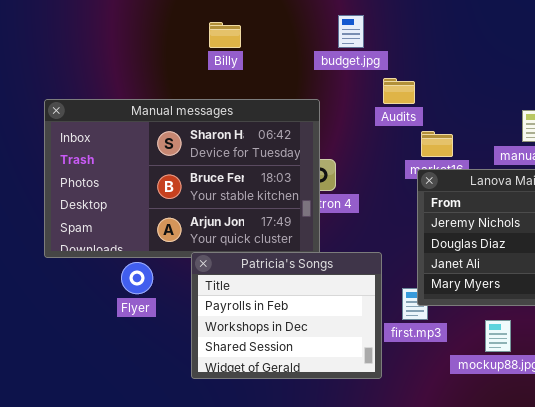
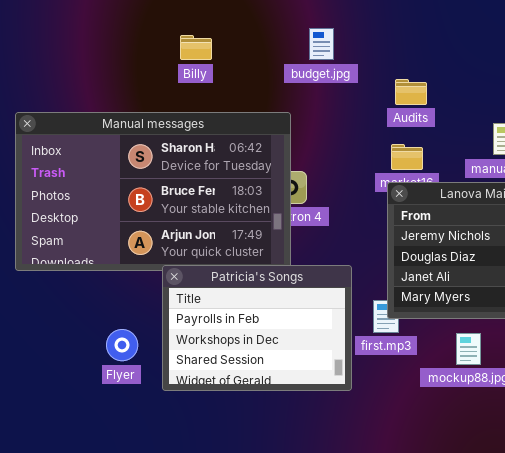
Audits: [383,78,415,104] -> [395,79,427,105], moved
Flyer: [121,262,153,294] -> [106,329,138,361], moved

